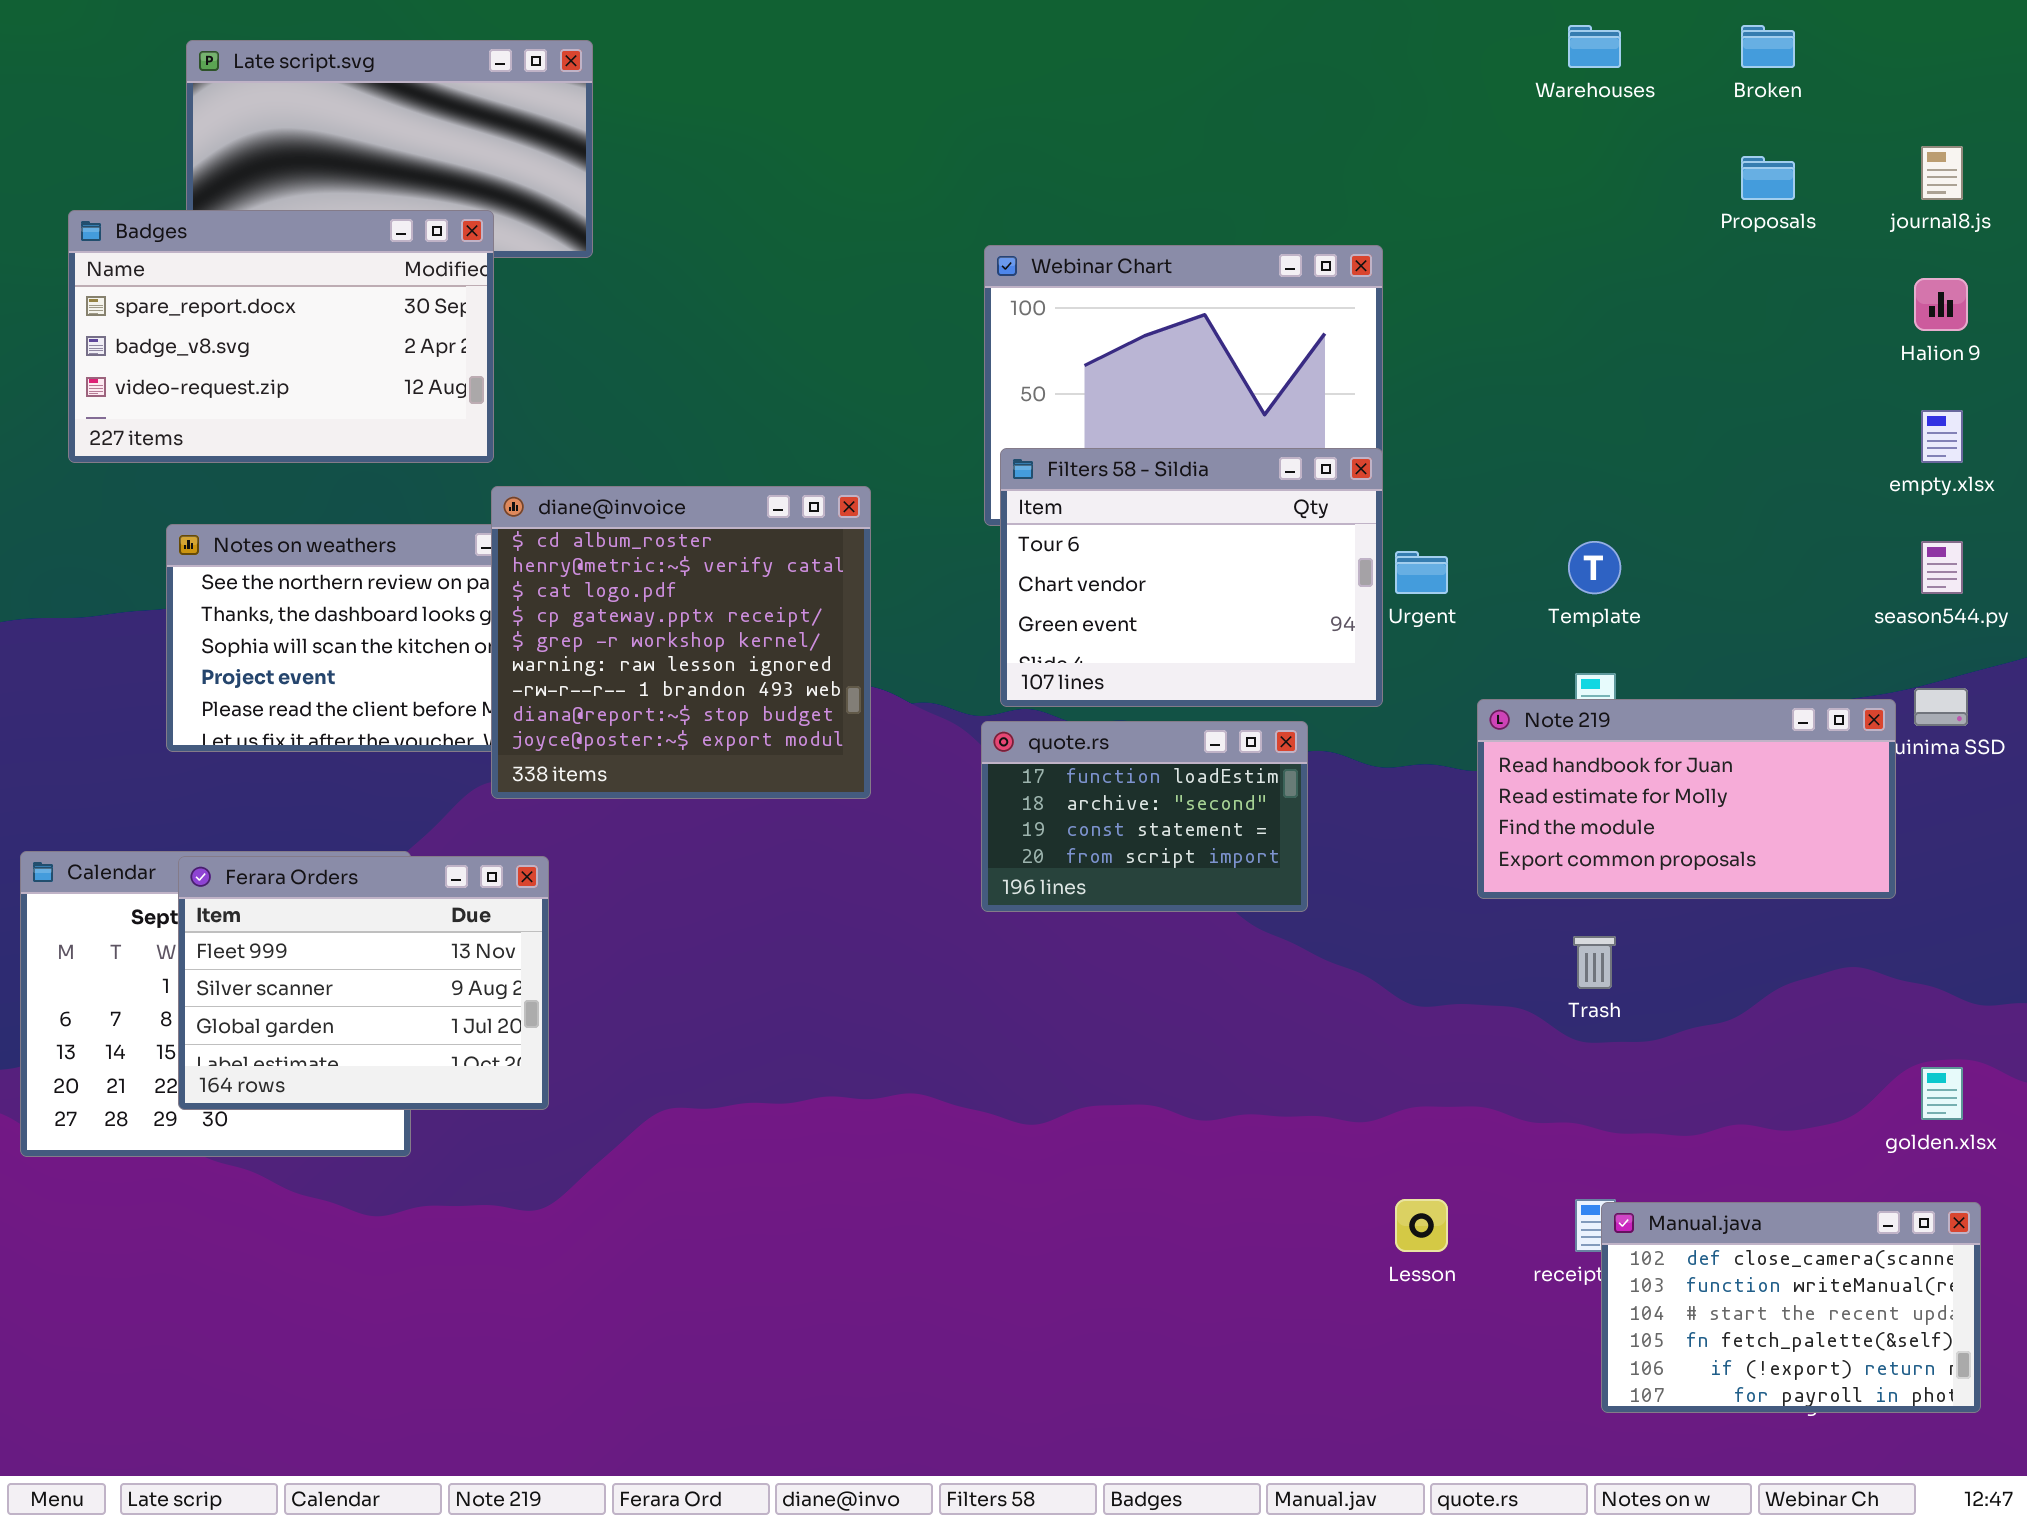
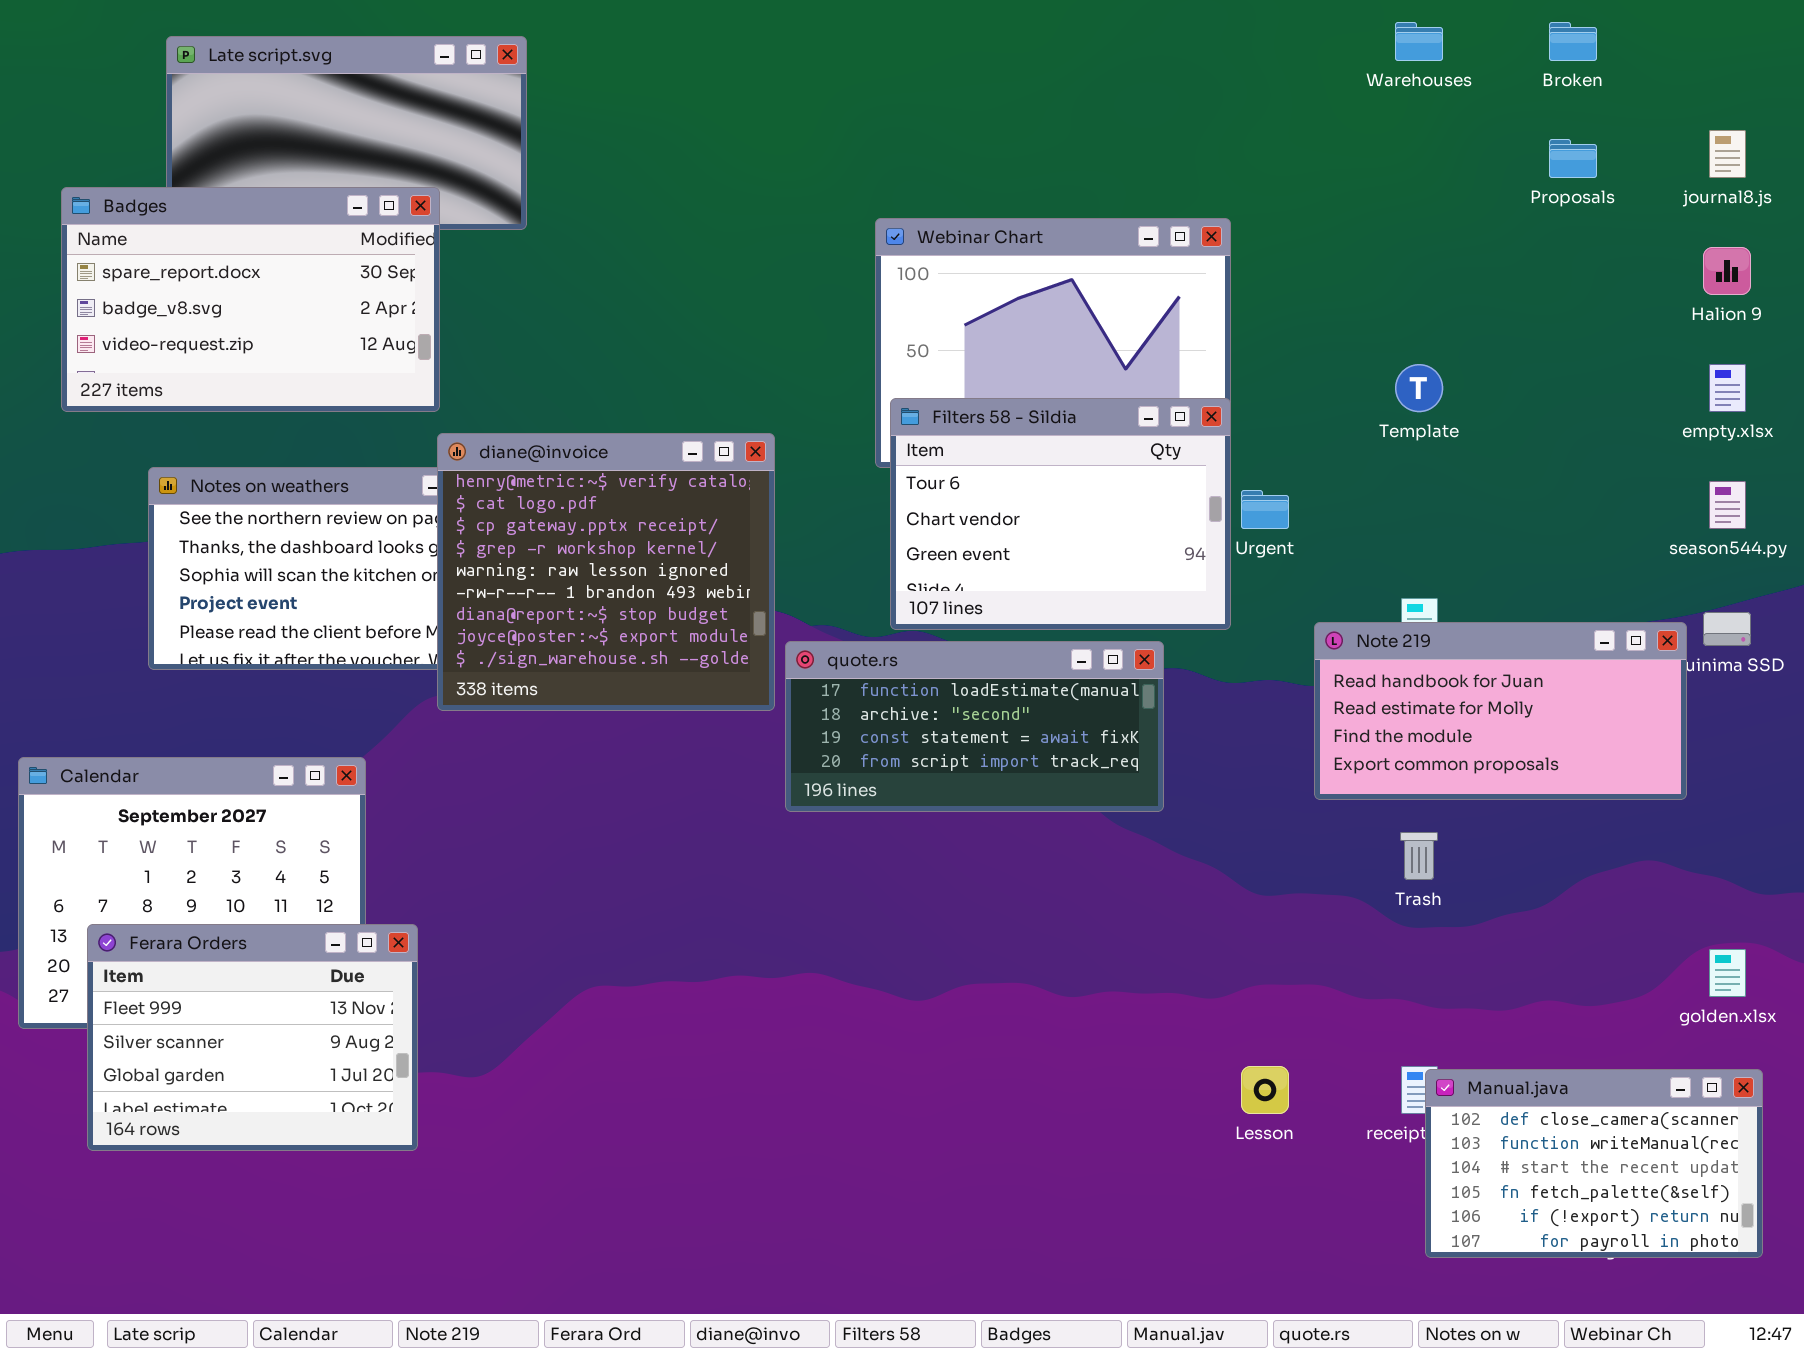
diane@invoice: [491,486,871,799] -> [437,433,775,711], scrolled down 1 row
Template: [1568,541,1621,594] -> [1395,364,1443,412], moved
quote.rs: [981,721,1308,912] -> [785,641,1164,812], resized
Ferara Orders: [178,856,549,1110] -> [87,924,418,1151], moved

